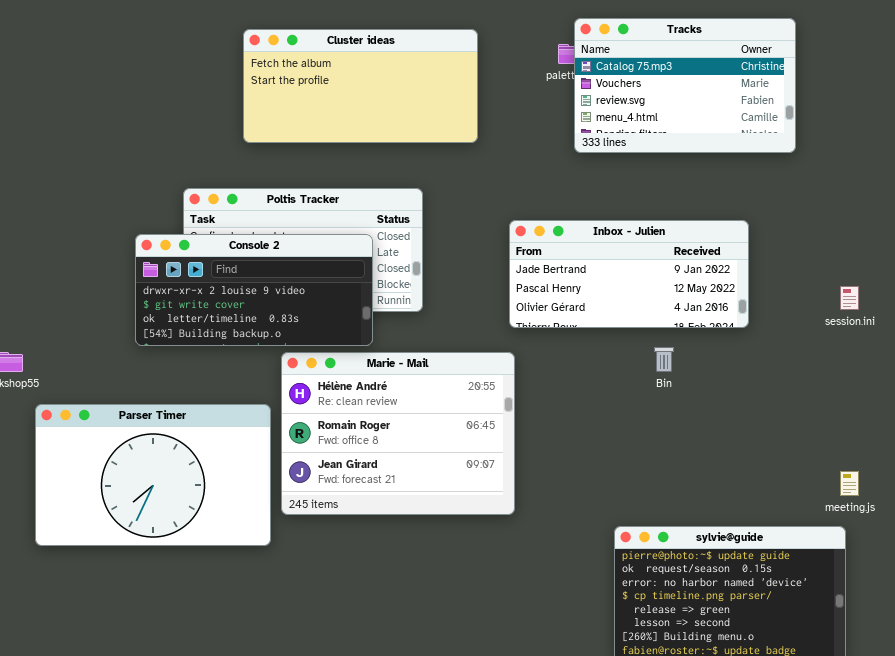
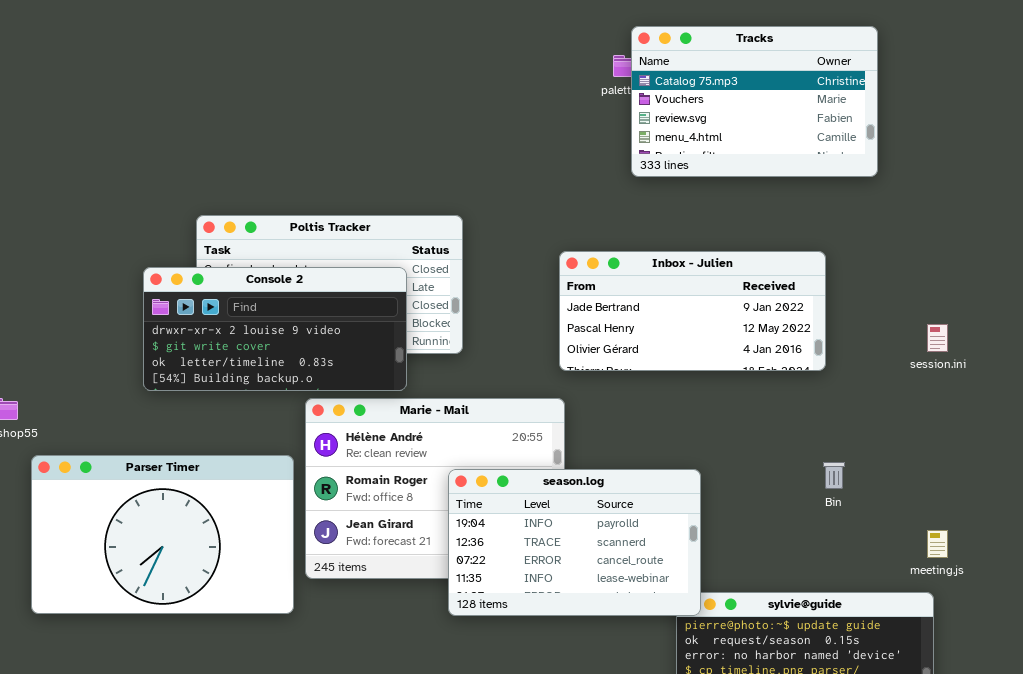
Cluster ideas: [243,29,478,143] -> none, closed
Bin: [654,347,674,372] -> [823,462,845,489], moved
season.log: none -> [448,469,701,616], opened

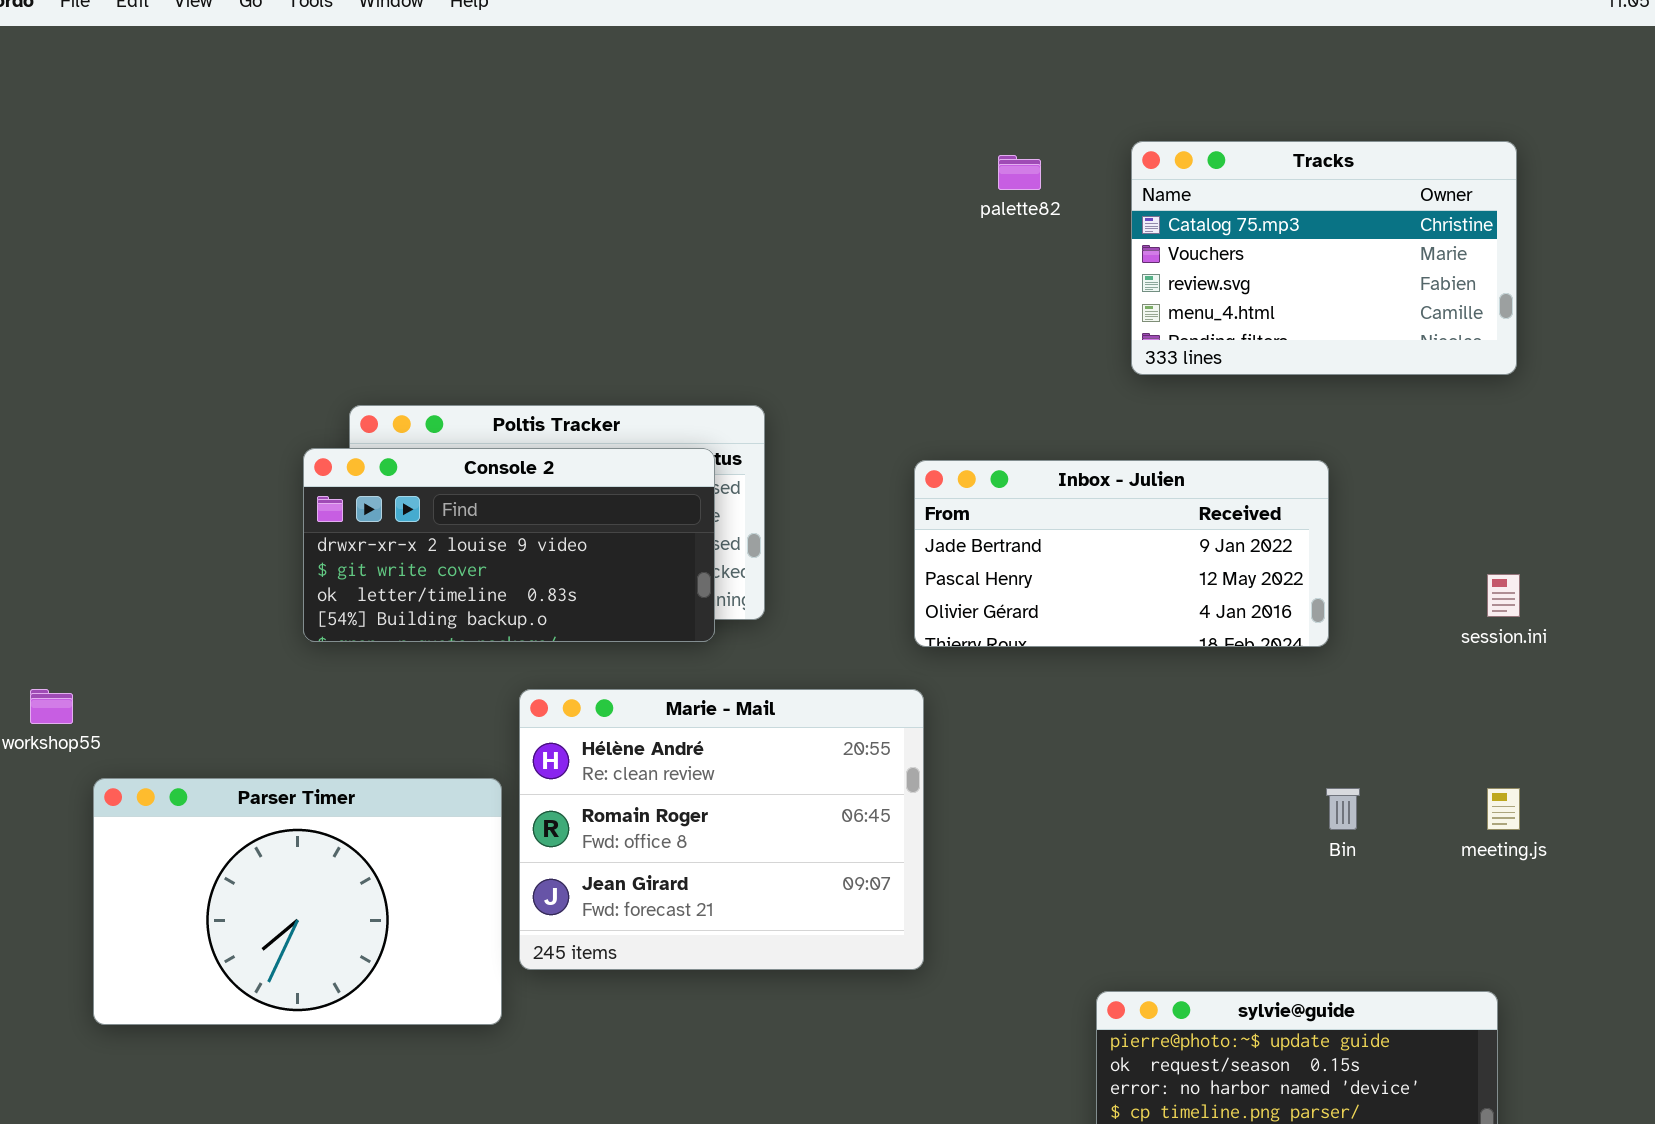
Tracks: [631,26,878,177] -> [1131,141,1517,375], moved
Console 2: [143,267,407,391] -> [303,448,715,642], moved
season.log: [448,469,701,616] -> none, closed
meeting.js: [927,530,948,558] -> [1487,788,1520,830], moved

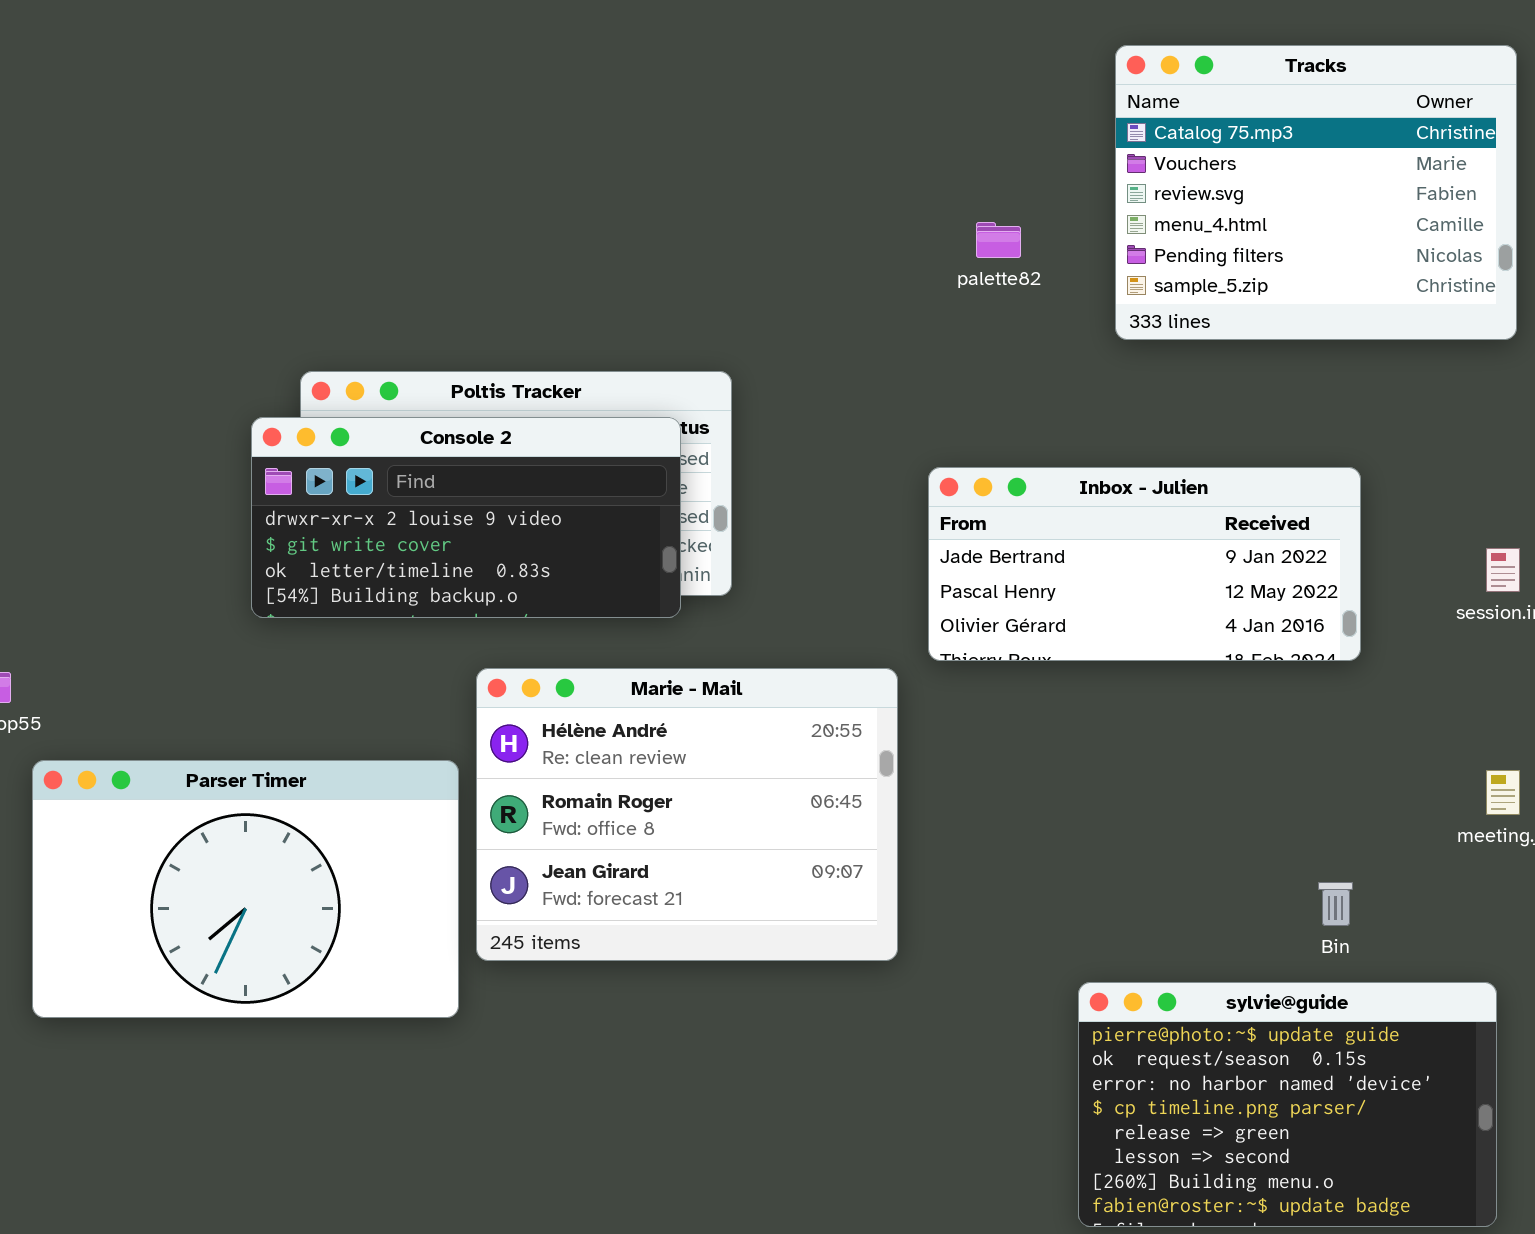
Tracks: [1131,141,1517,375] -> [1115,45,1517,340], resized
palette82: [998,155,1041,190] -> [976,222,1021,258], moved
Inbox - Julien: [914,460,1329,647] -> [928,467,1361,661], moved
Bin: [1326,788,1360,830] -> [1318,882,1353,926], moved

